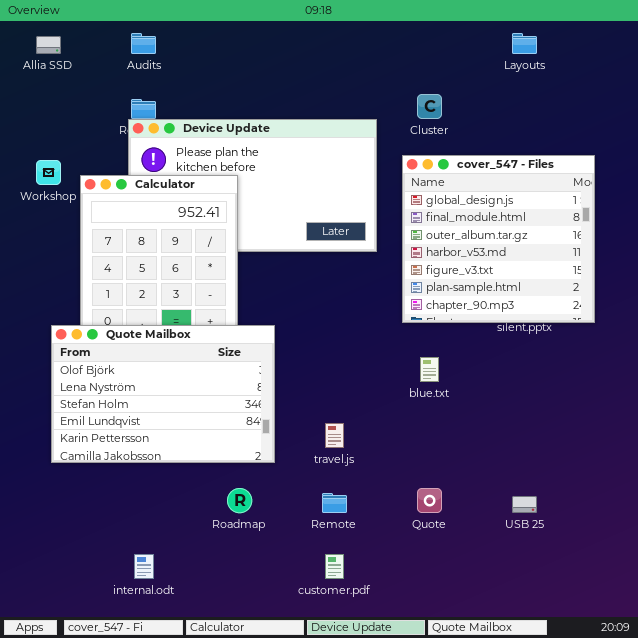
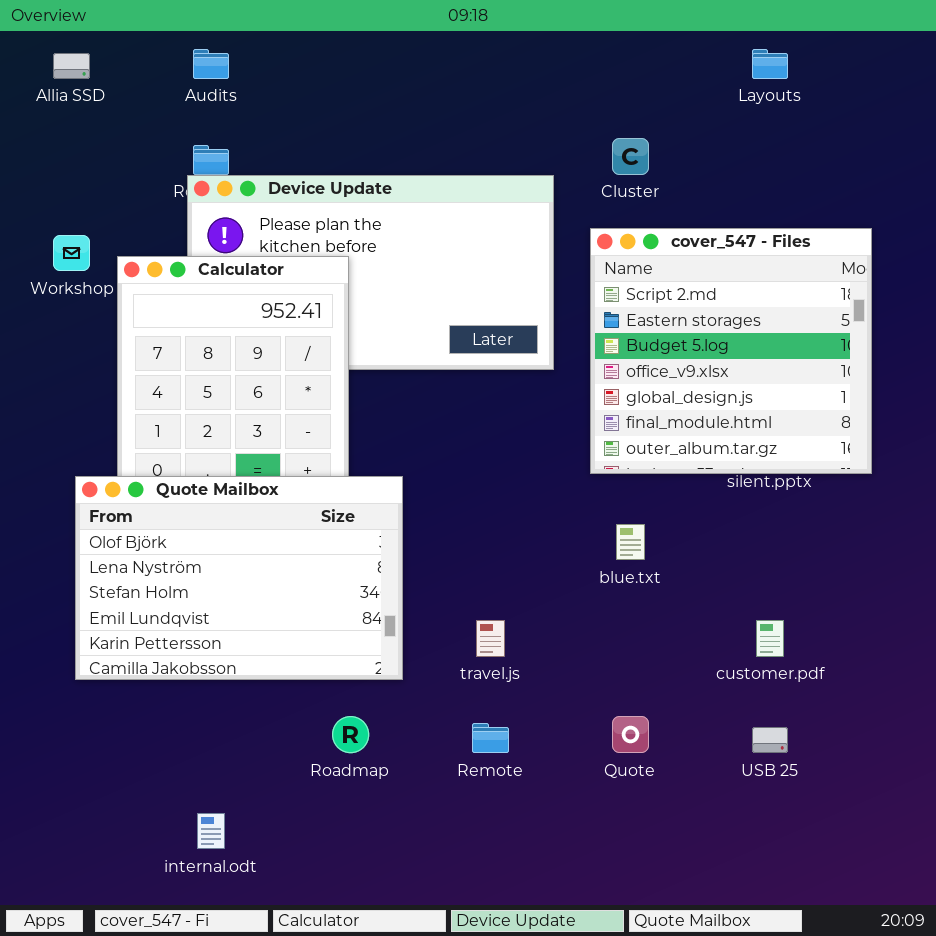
cover_547 - Files: [402,155,595,323] -> [590,228,872,474], scrolled up 4 rows
customer.pdf: [325,554,344,579] -> [756,620,784,657], moved

